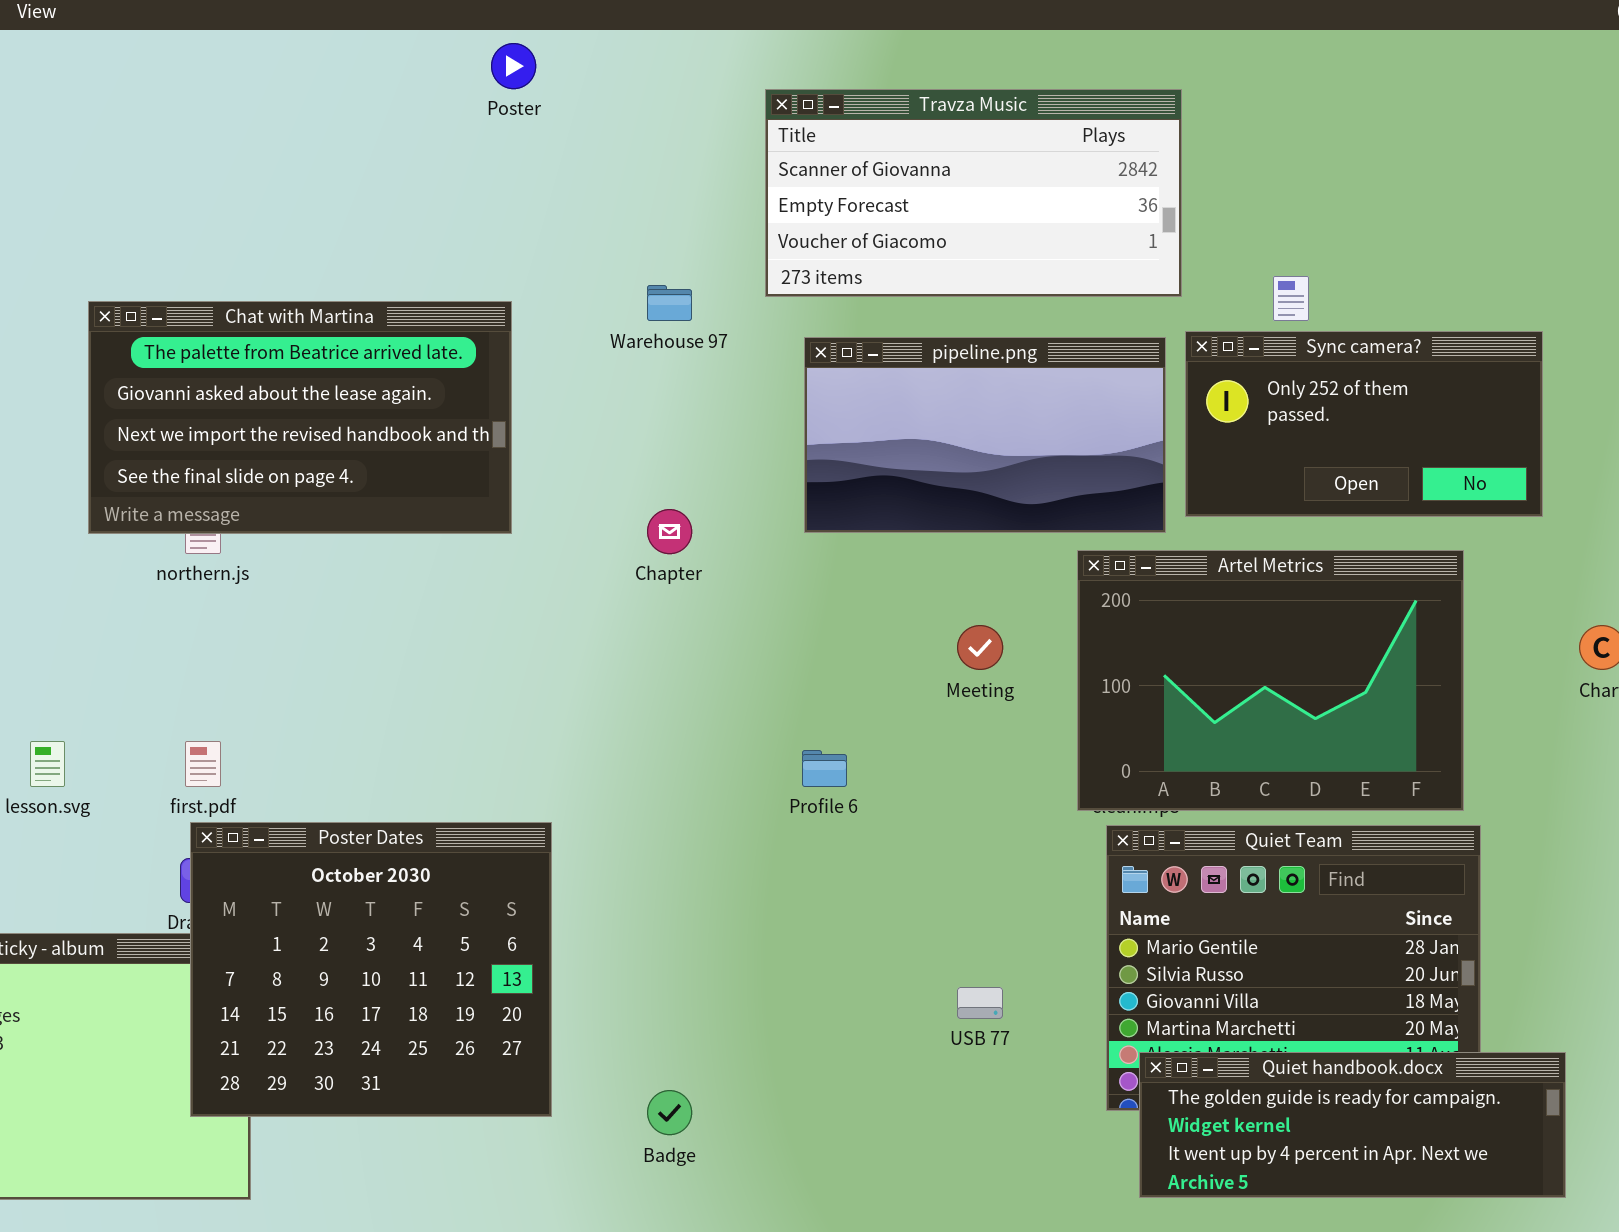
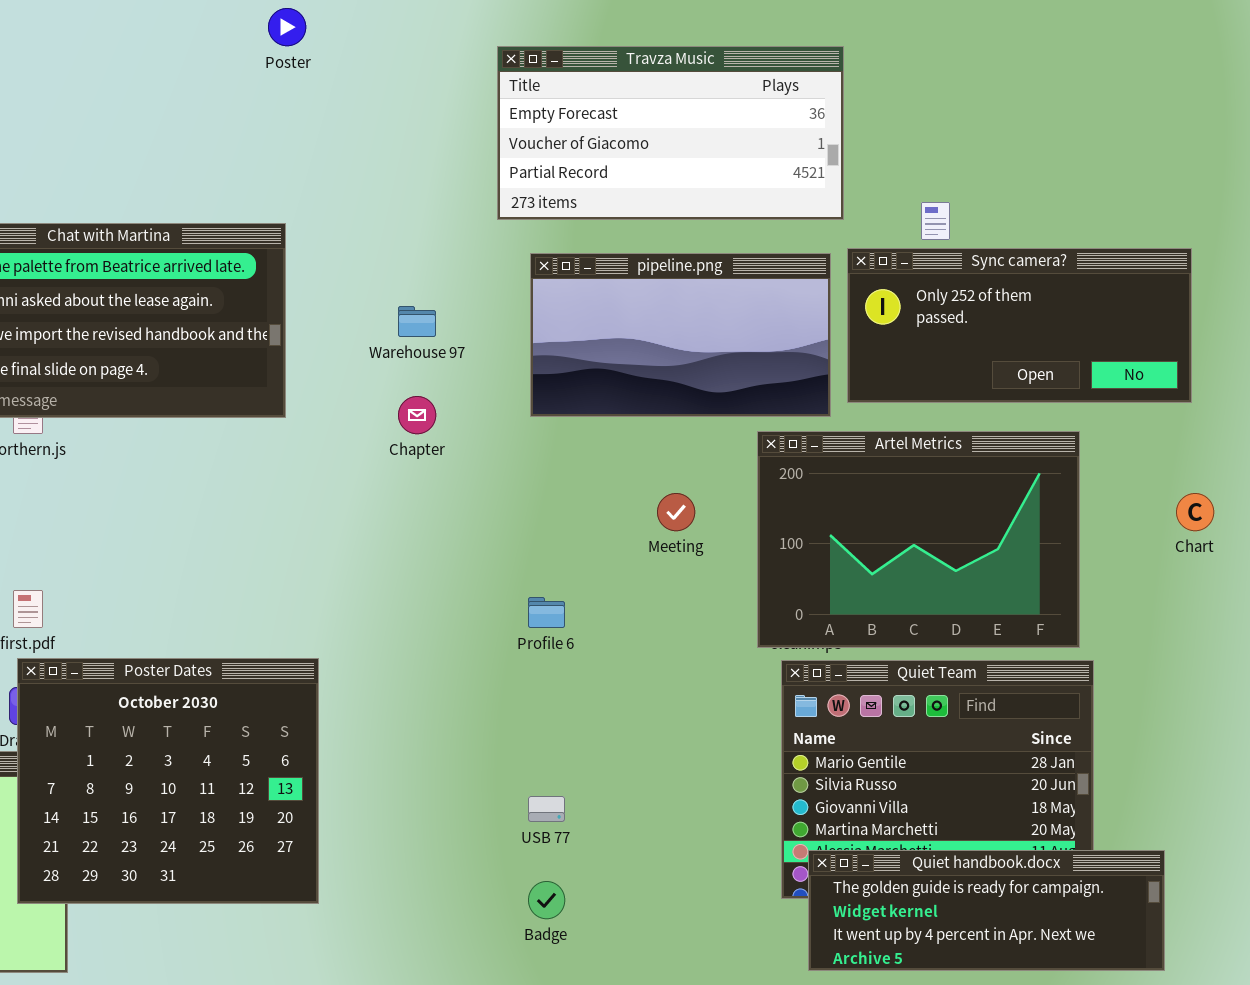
Travza Music: [765,89,1182,297] -> [497,46,844,220], scrolled down 1 row
Warehouse 97: [647,285,692,321] -> [398,306,436,337], moved
Sync camera?: [1185,331,1543,517] -> [847,248,1192,403], resized
USB 77: [957,987,1003,1019] -> [528,796,565,822], moved
Badge: [647,1090,692,1135] -> [528,881,565,919], moved

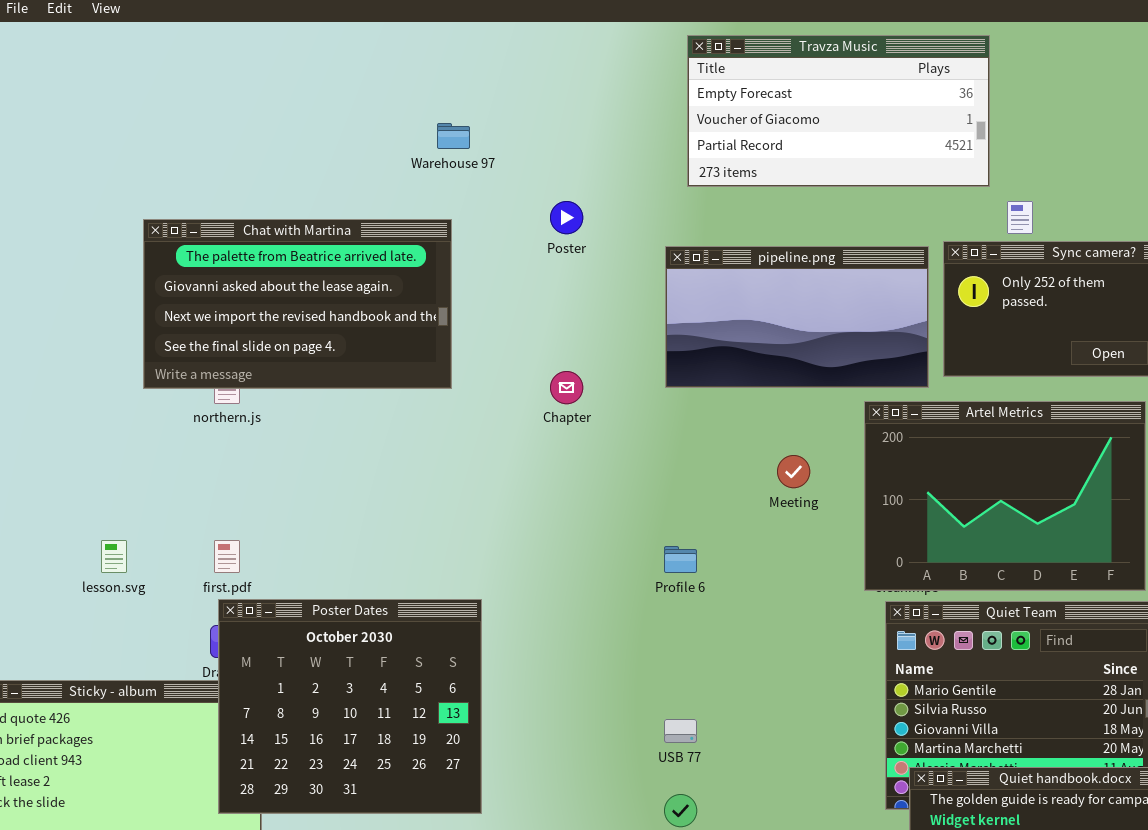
Poster: [268,8,306,46] -> [550,201,583,234], moved
Travza Music: [497,46,844,220] -> [687,35,990,187], moved
Warehouse 97: [398,306,436,337] -> [437,123,470,149], moved

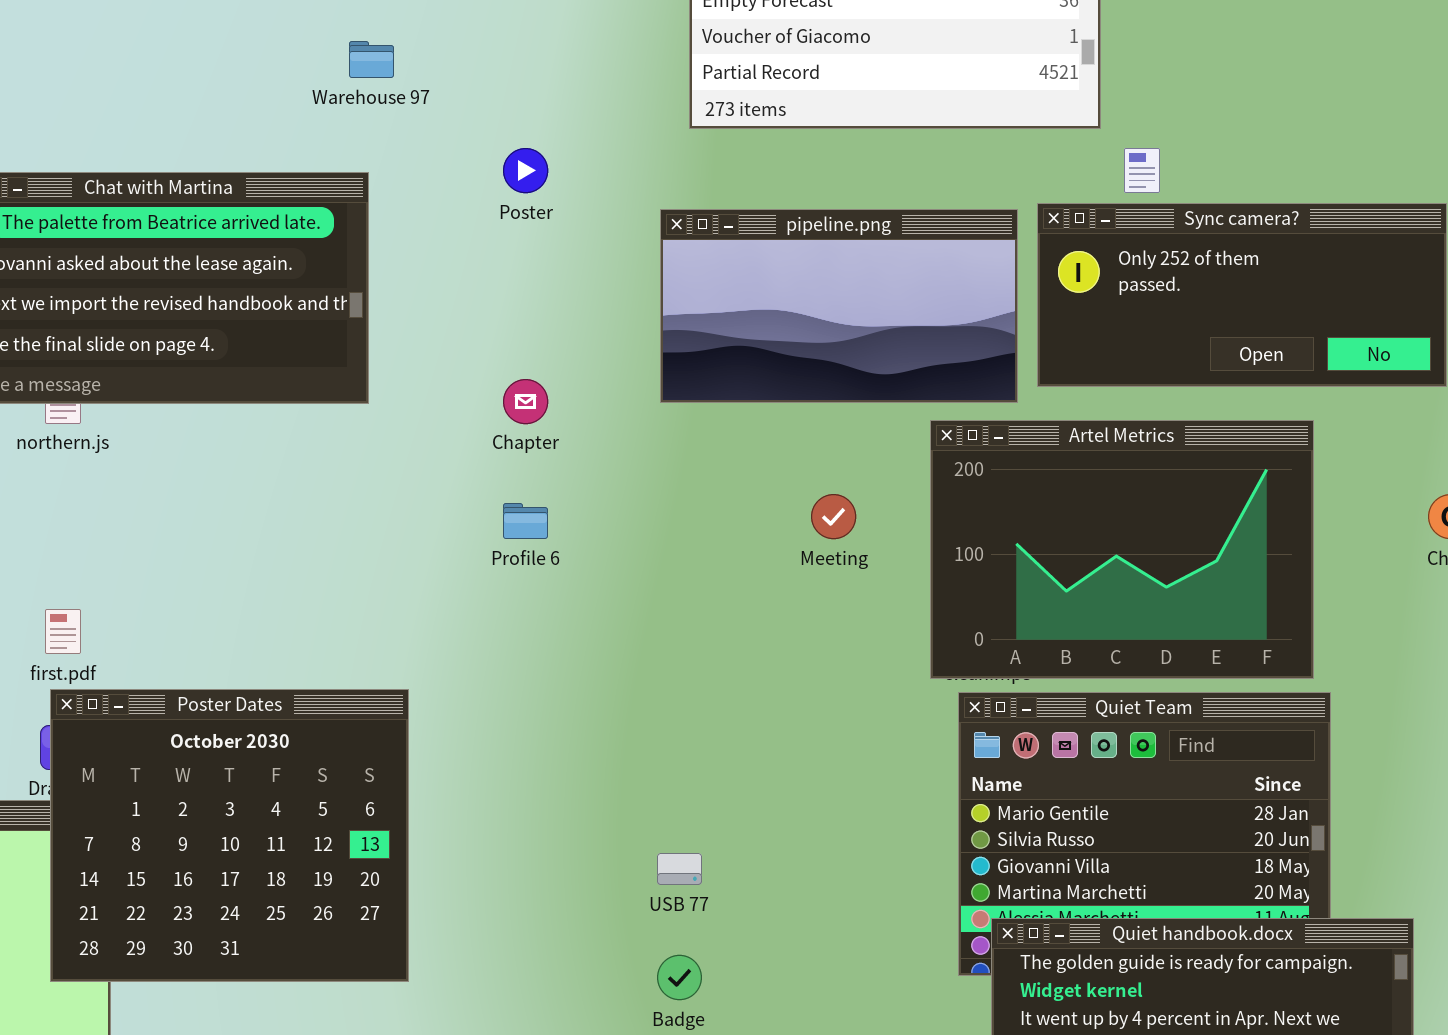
Profile 6: [664,546,697,573] -> [503,503,548,539], moved

